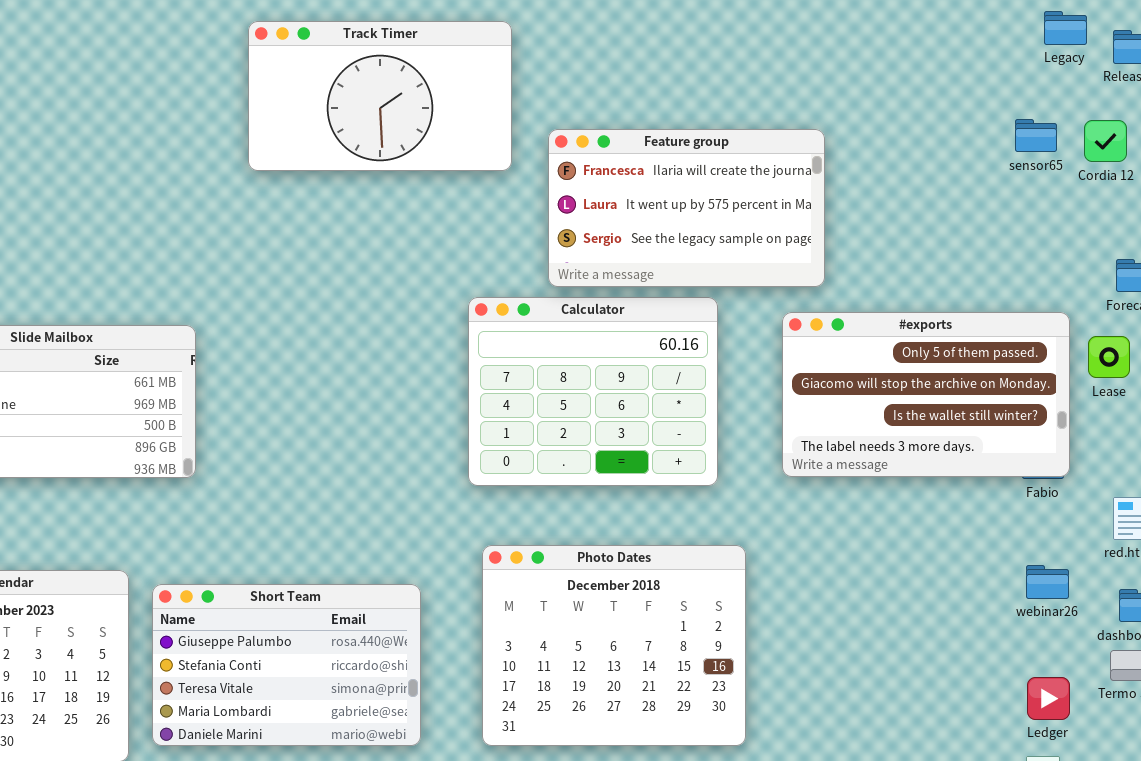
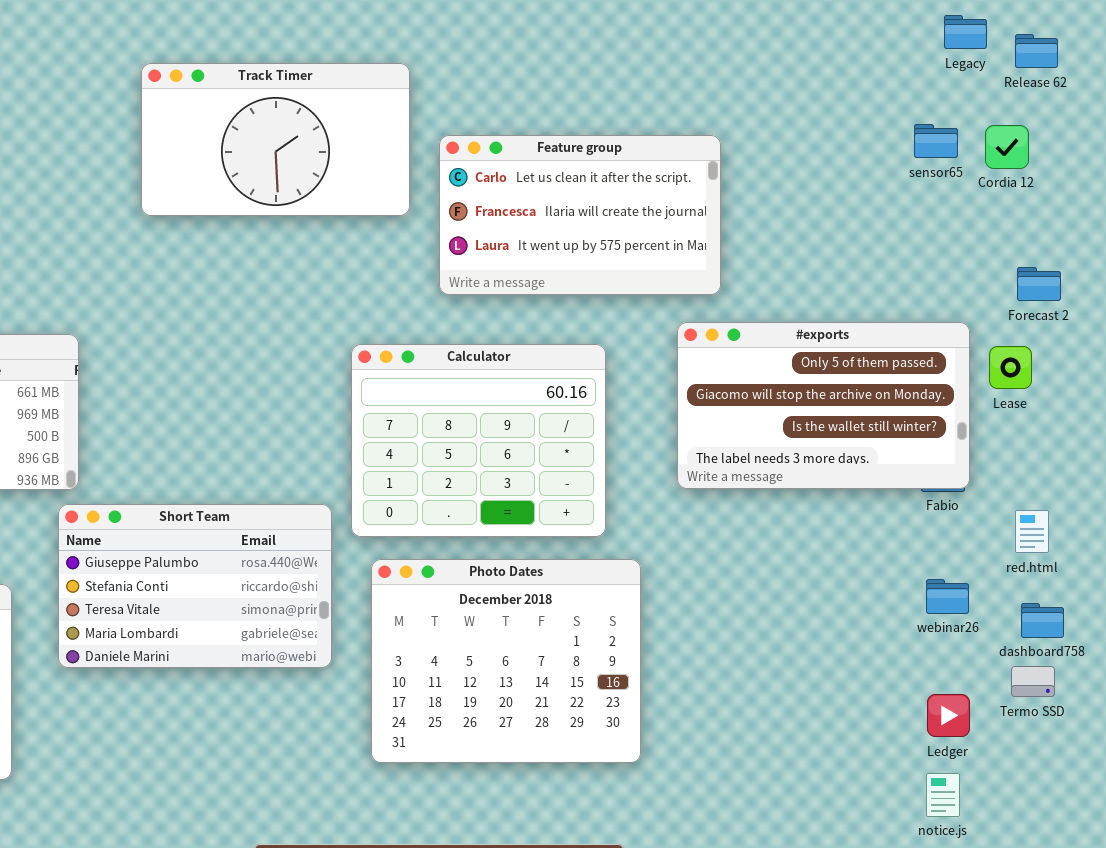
Track Timer: [248,21,512,171] -> [141,63,410,216], moved
Feature group: [548,129,825,287] -> [439,135,721,295], scrolled up 1 row
Calculator: [468,297,718,486] -> [351,344,606,537], moved
Short Team: [152,584,421,746] -> [58,504,332,668], moved

